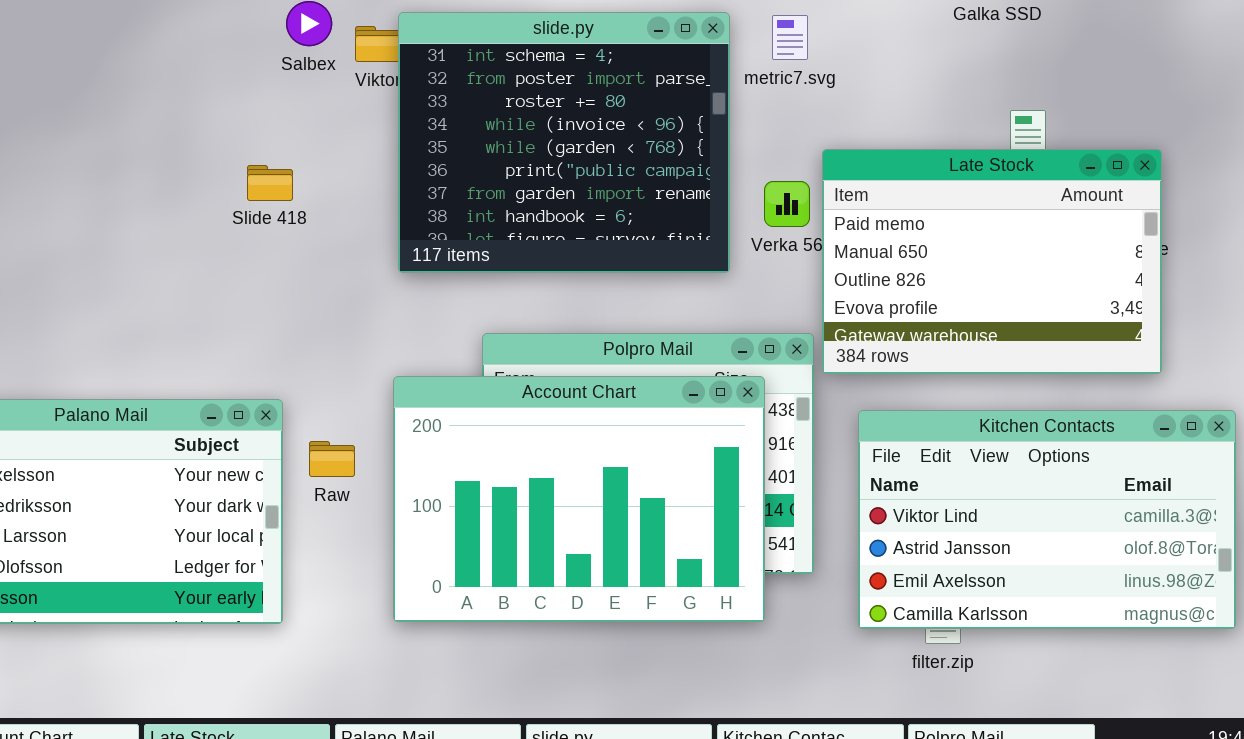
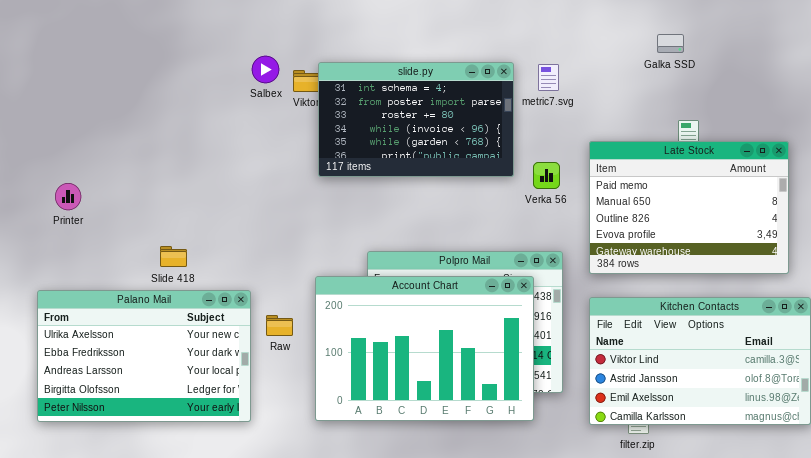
slide.py: [398,12,730,273] -> [318,62,514,177], resized
Late Stock: [822,149,1162,374] -> [589,141,789,274], moved
Slide 418: [247,165,293,201] -> [160,246,187,267], moved

